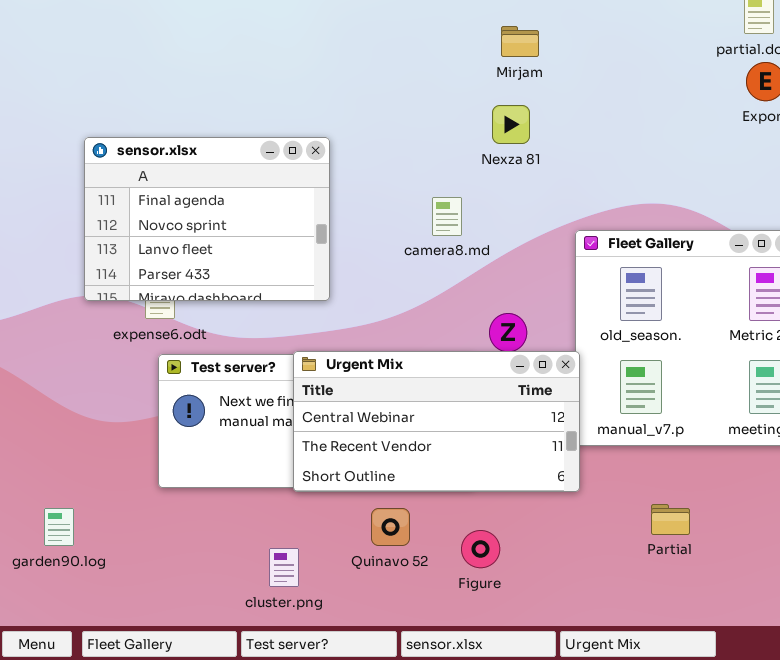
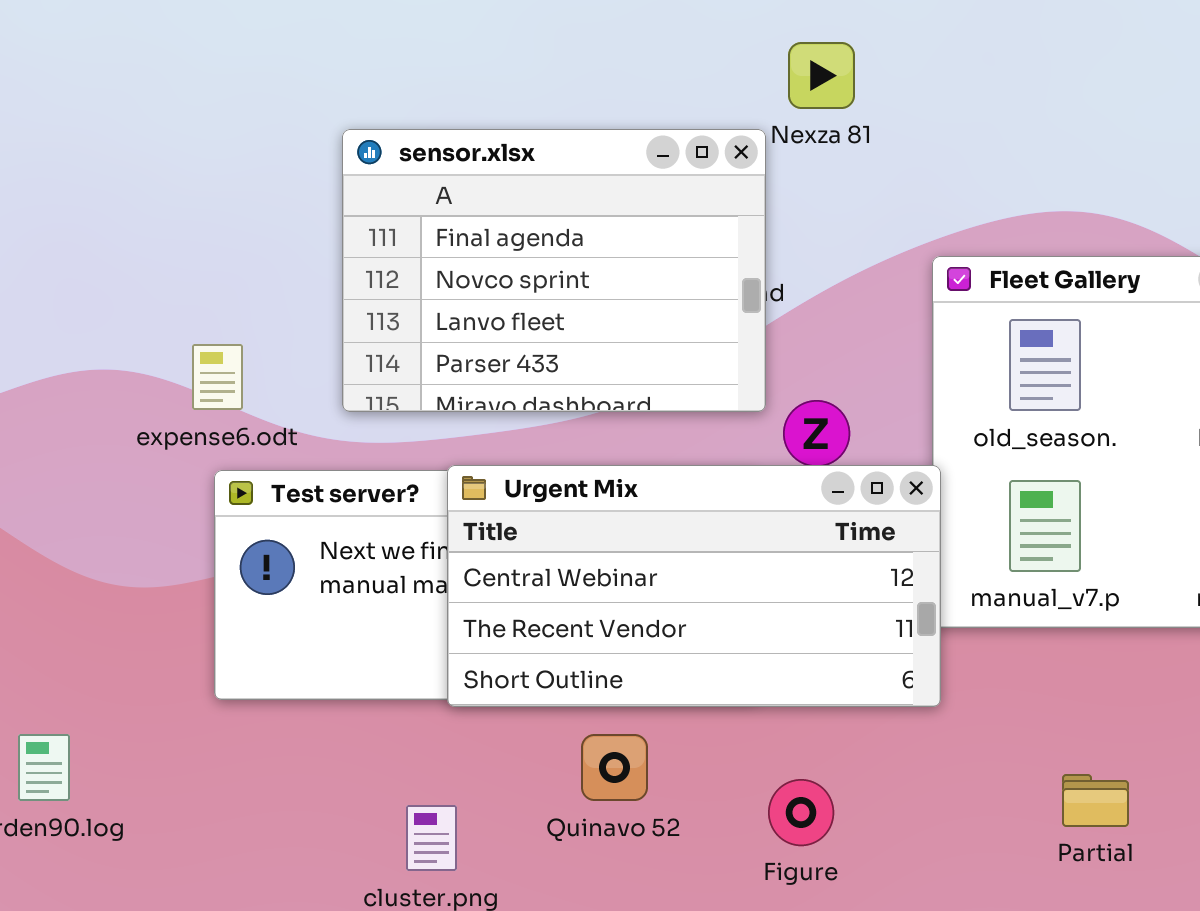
sensor.xlsx: [84,137,330,301] -> [342,129,766,412], moved
Partial: [651,504,690,535] -> [1062,774,1129,827], moved
Figure: [461,530,500,568] -> [768,779,834,846], moved

